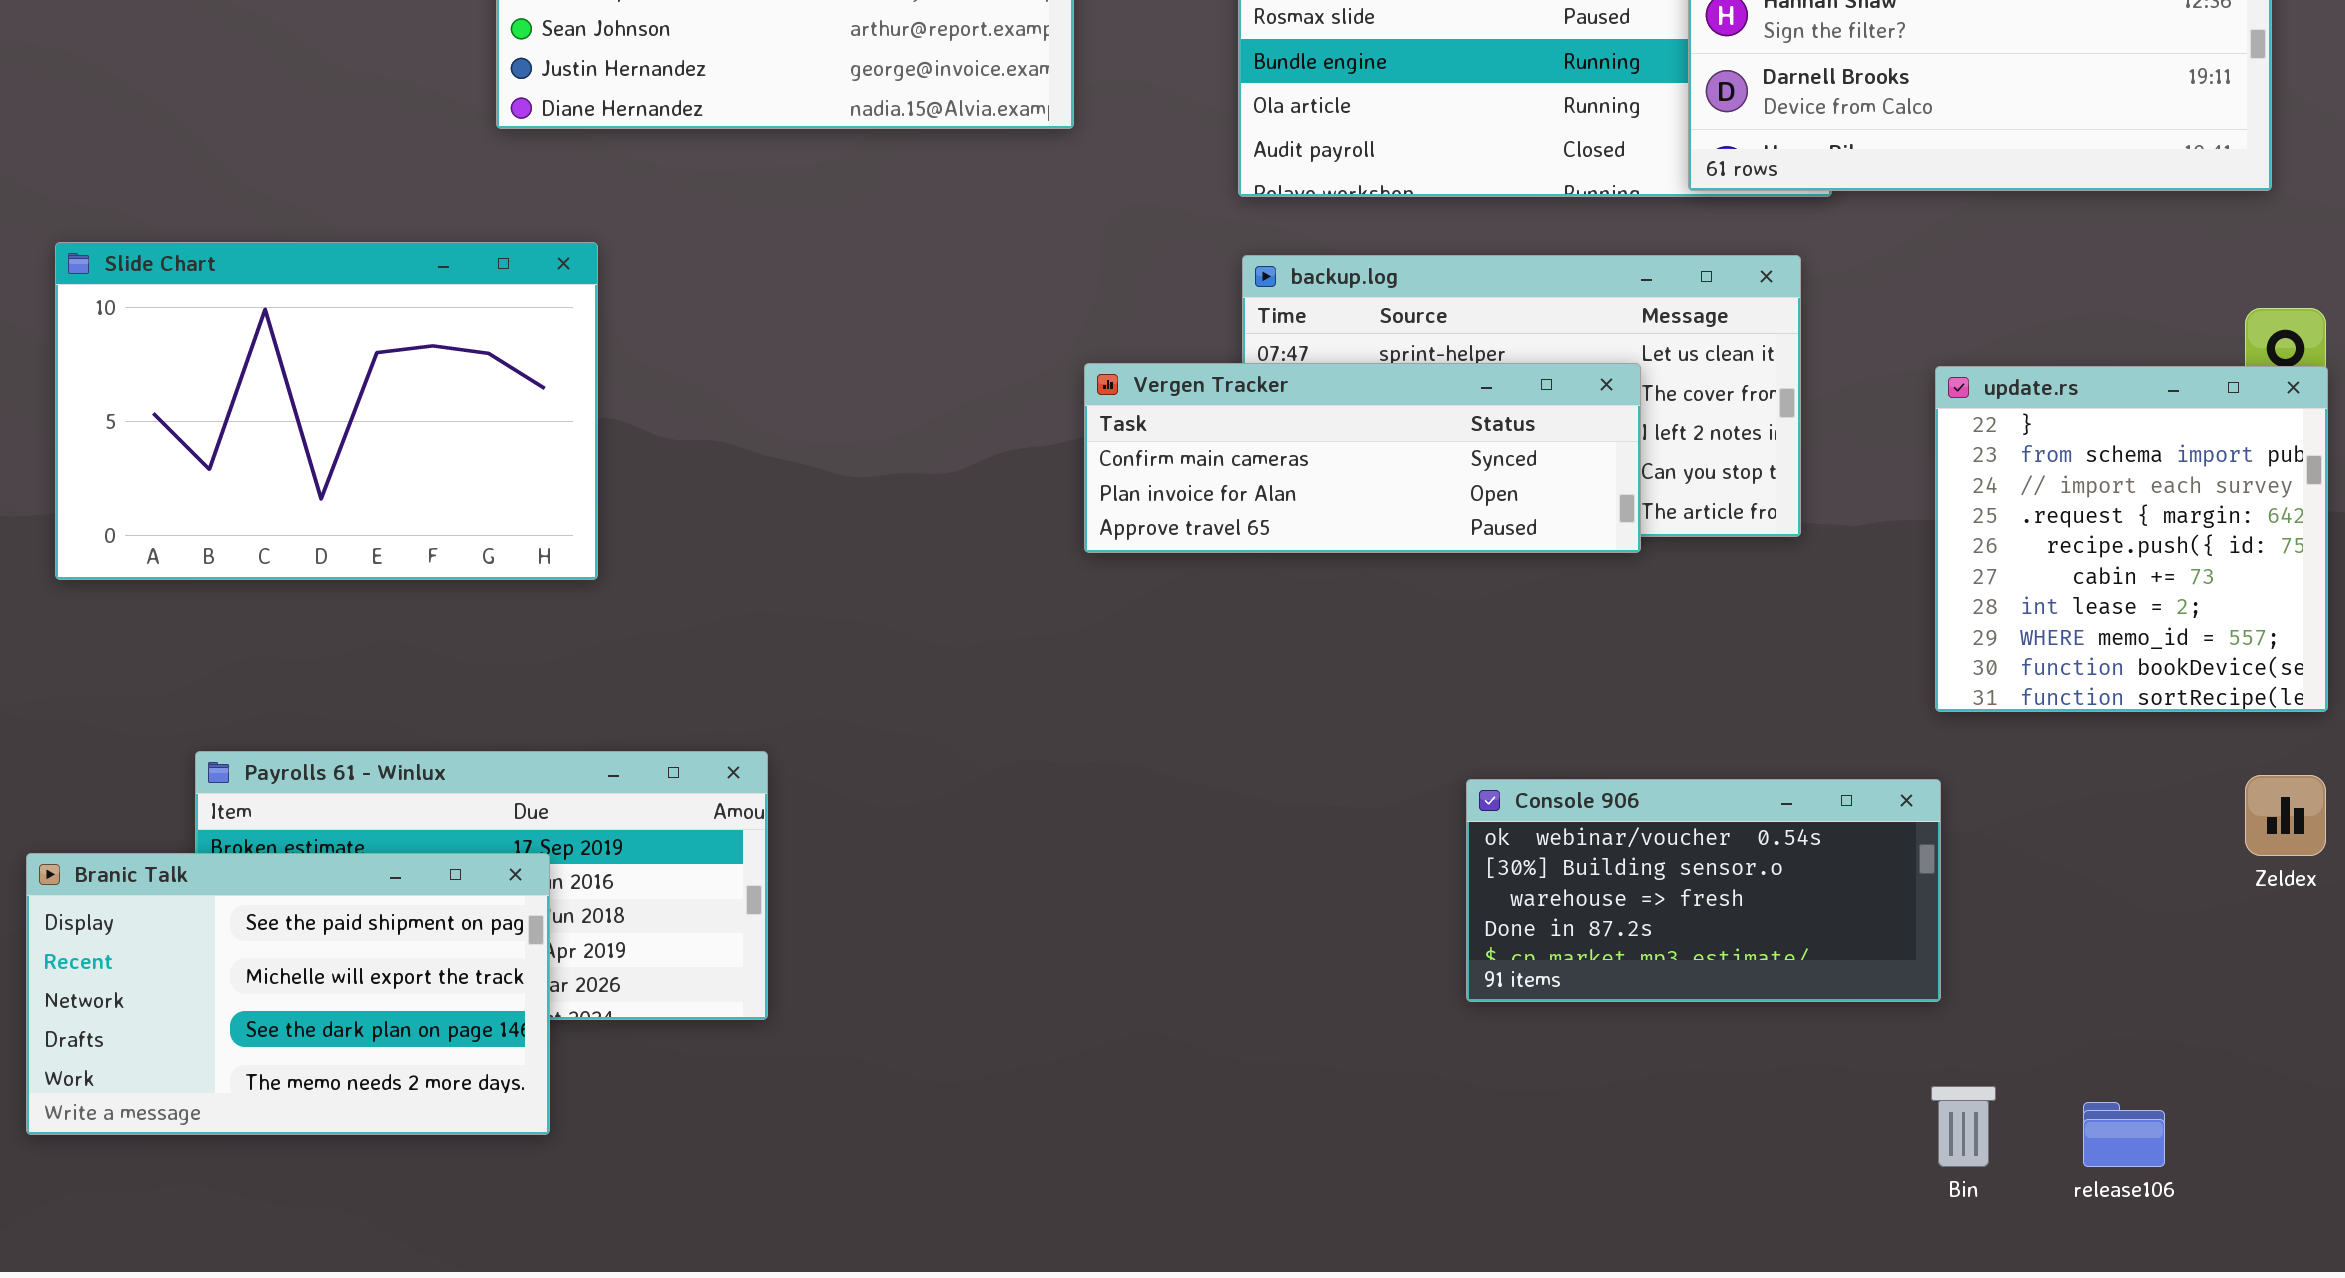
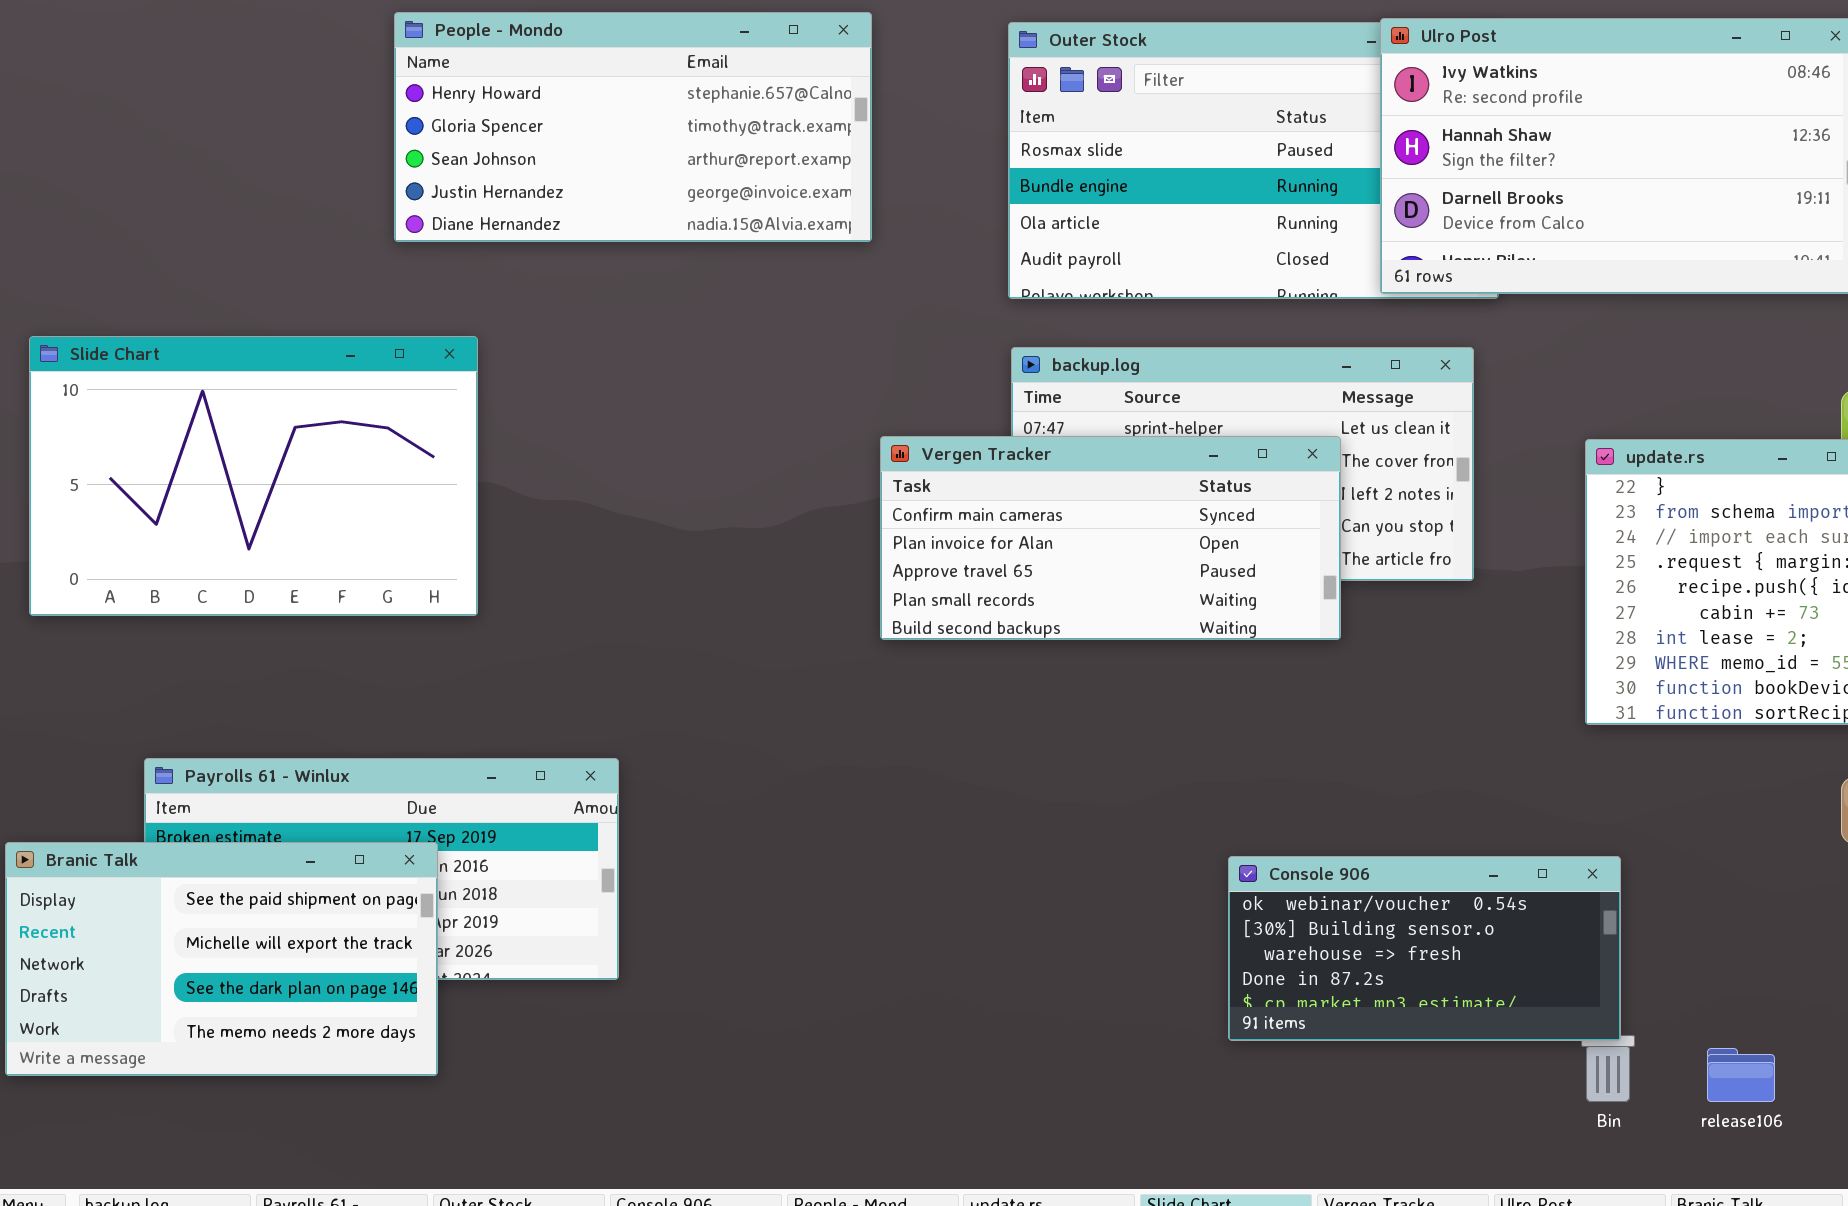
Vergen Tracker: [1084,363,1641,553] -> [880,436,1341,640], resized
Console 906: [1466,779,1941,1002] -> [1228,856,1621,1041], moved

